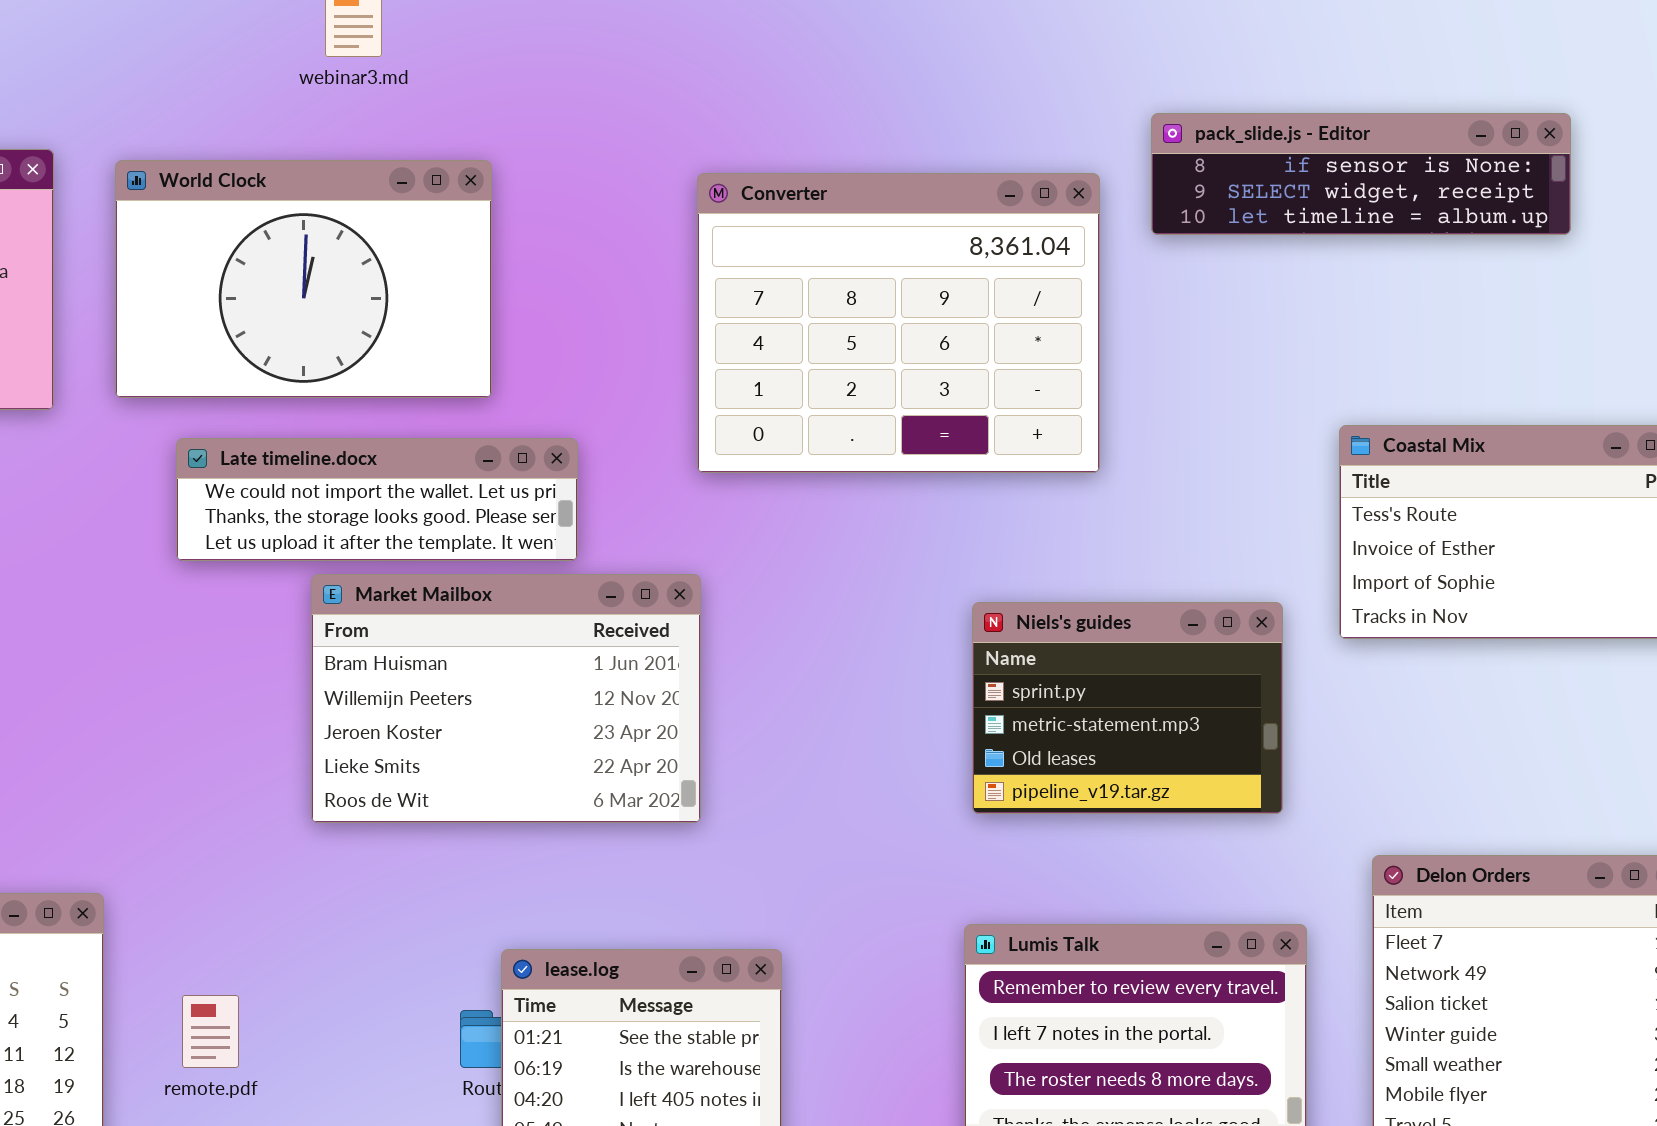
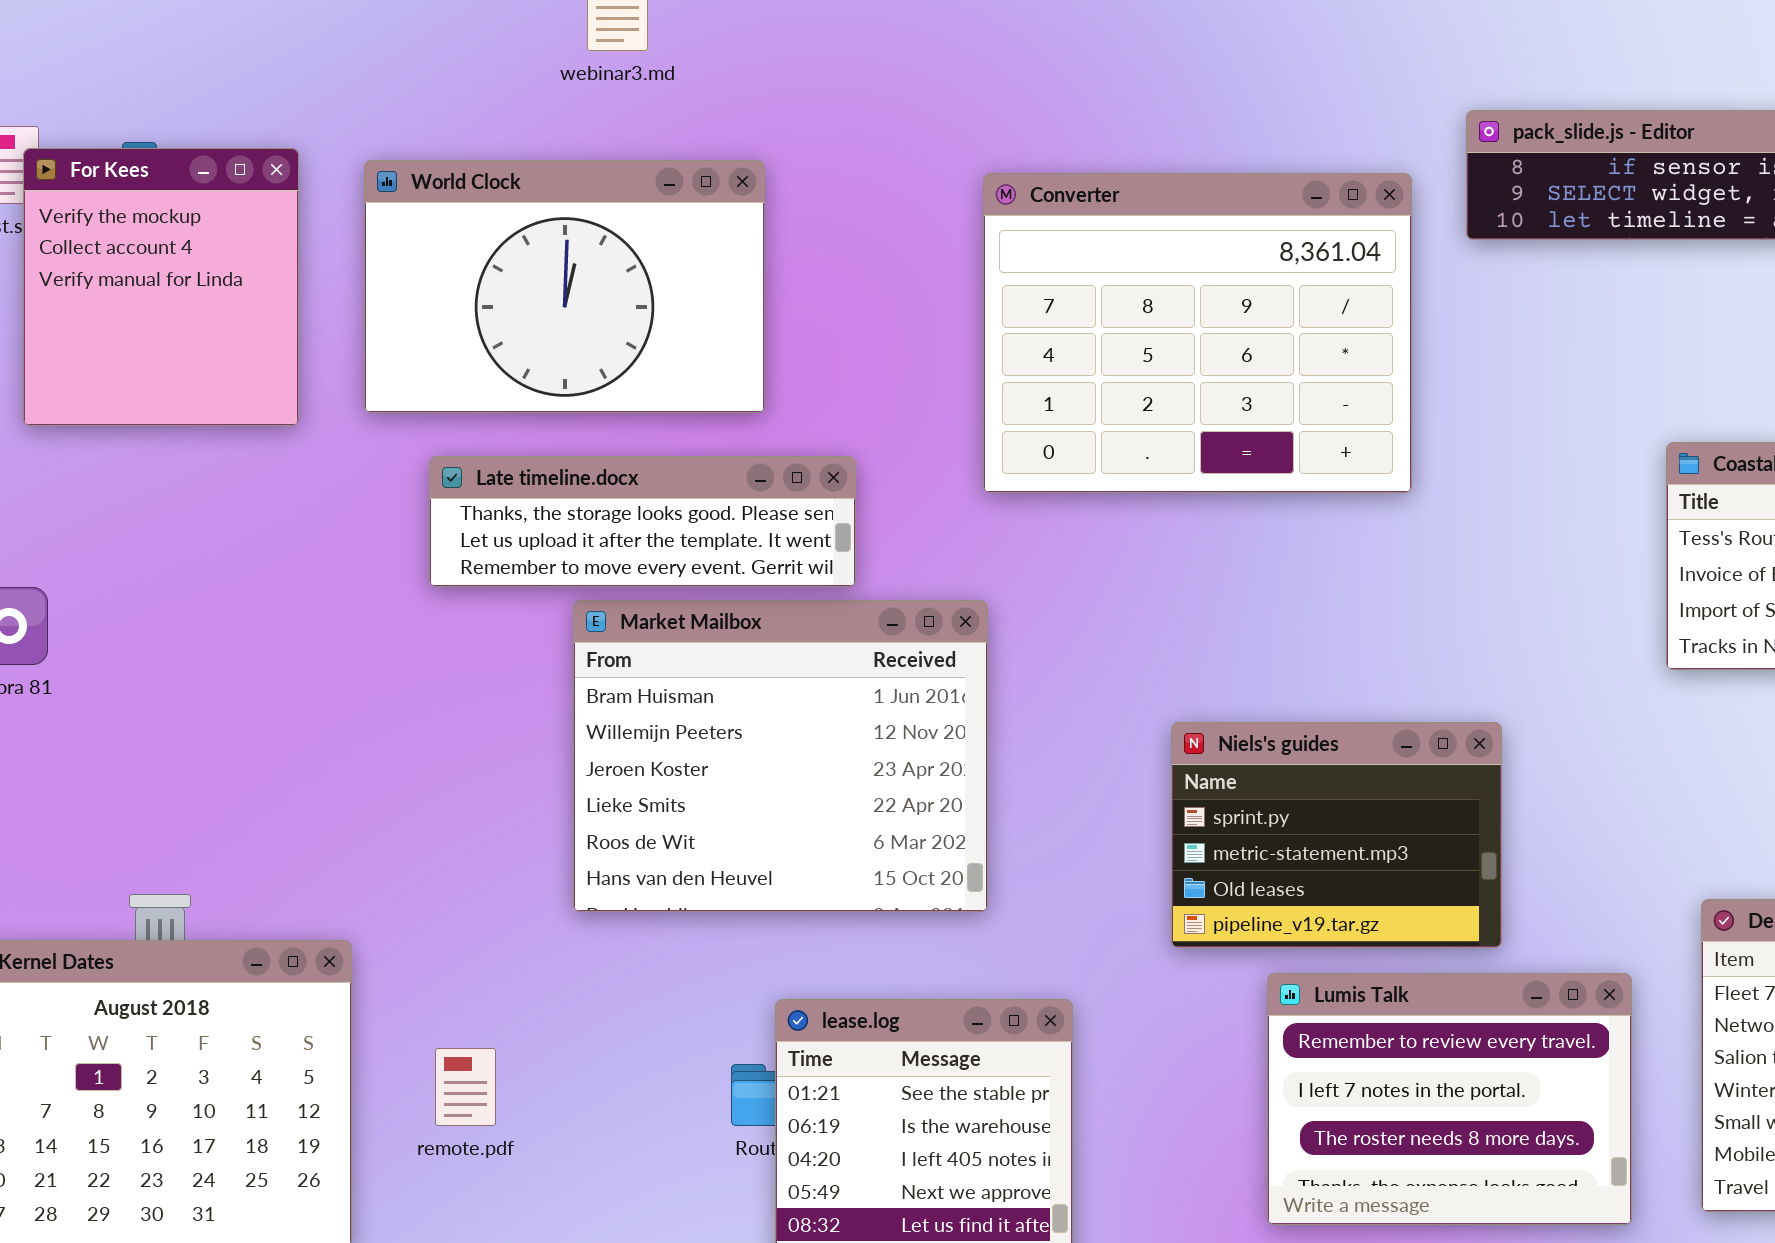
Late timeline.docx: [176,438,578,561] -> [429,456,856,587], scrolled down 1 row
Market Mailbox: [311,574,701,823] -> [573,600,988,912], resized
Niels's guides: [972,602,1283,814] -> [1171,722,1502,948], moved

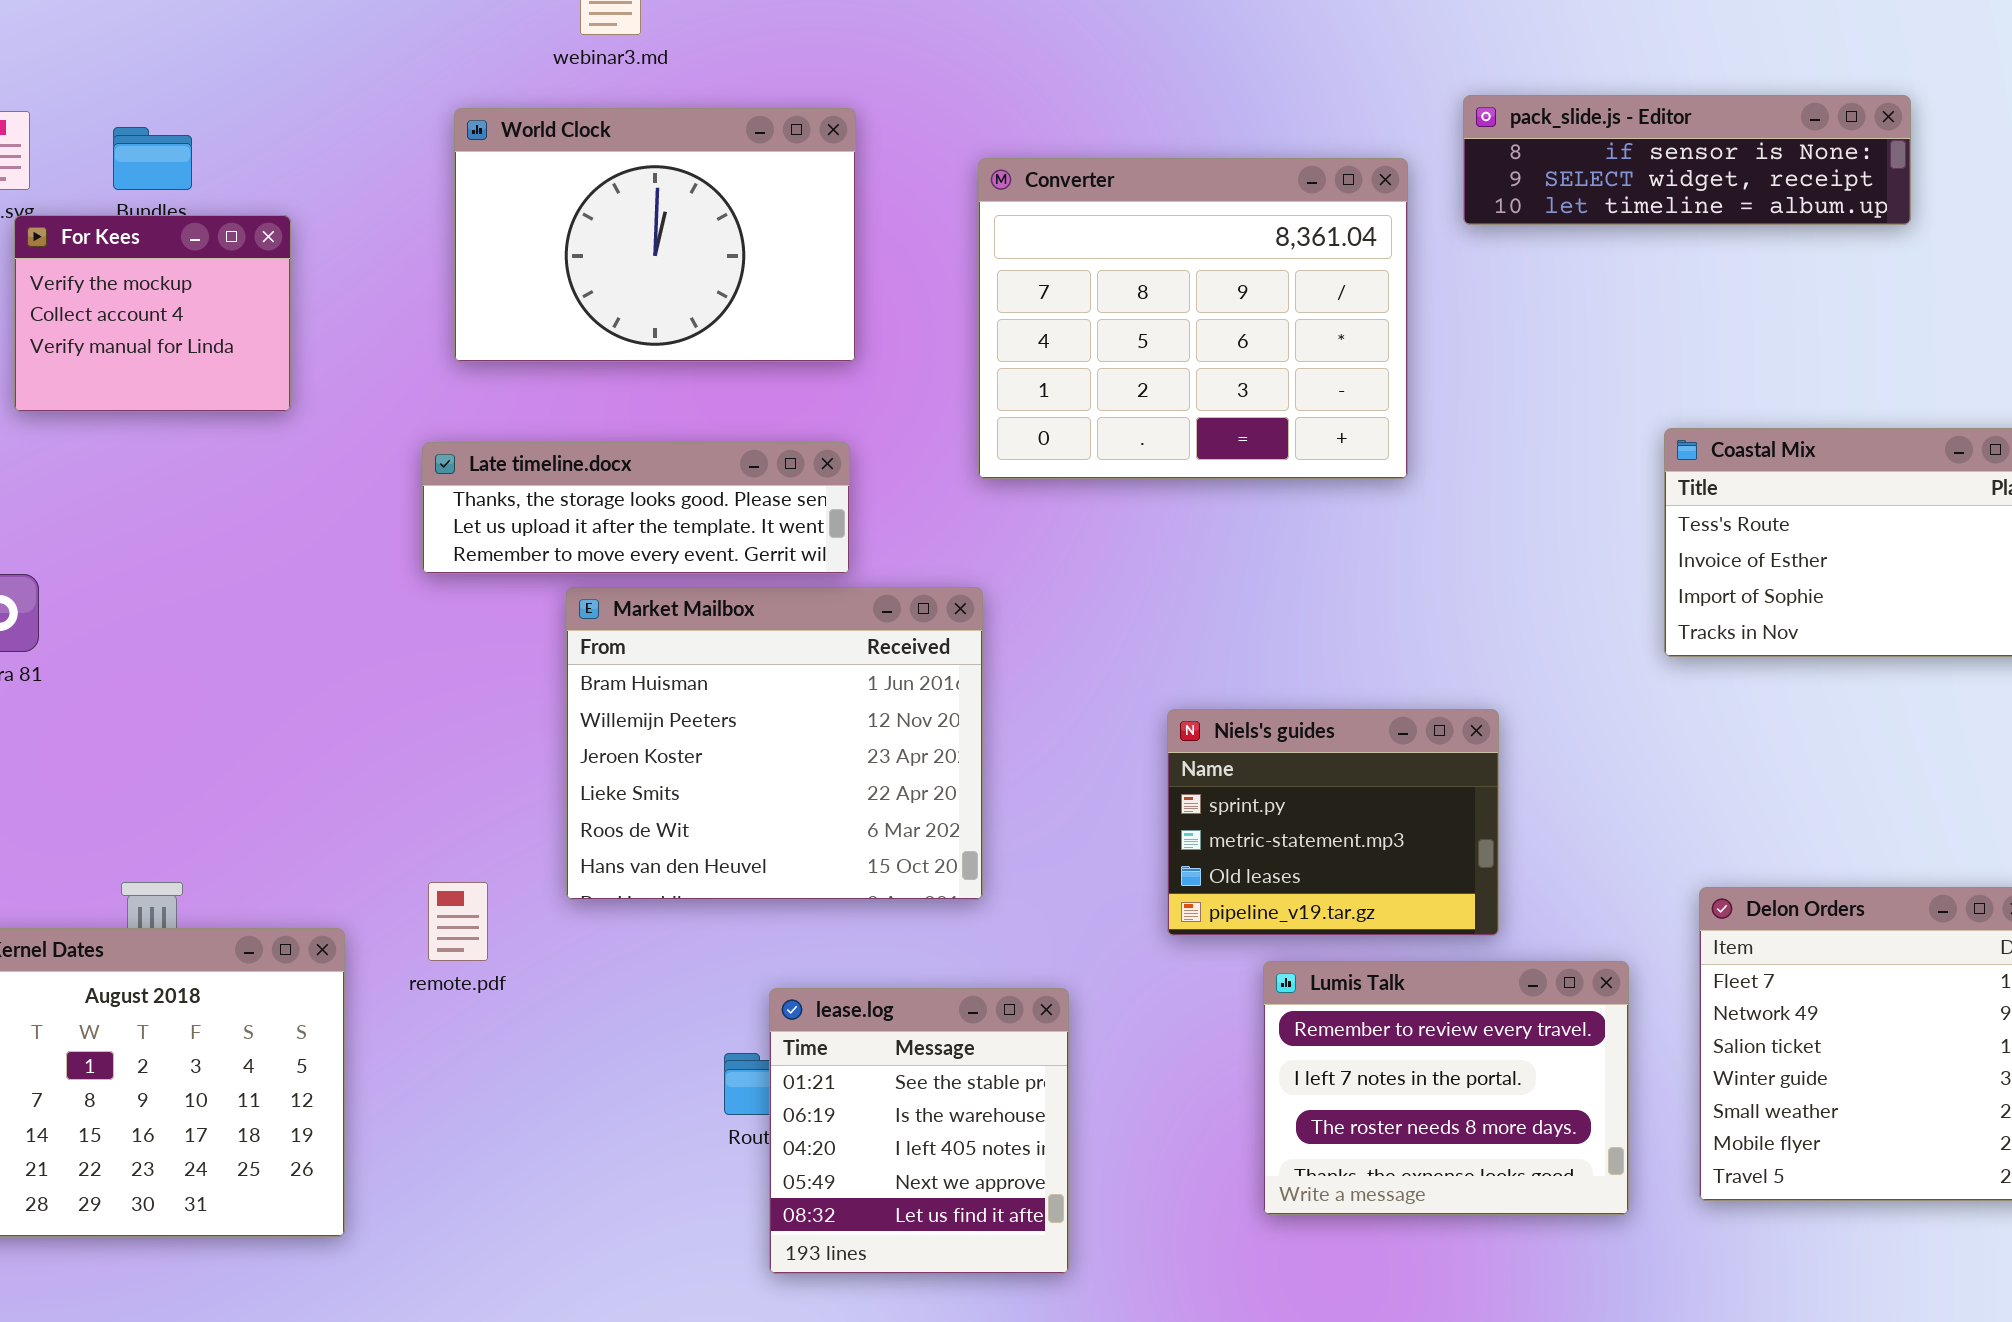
For Kees: [23,148,299,426] -> [14,215,291,412], resized
World Clock: [364,160,765,413] -> [454,108,856,362], moved
remote.pdf: [435,1048,496,1126] -> [428,882,488,961], moved

